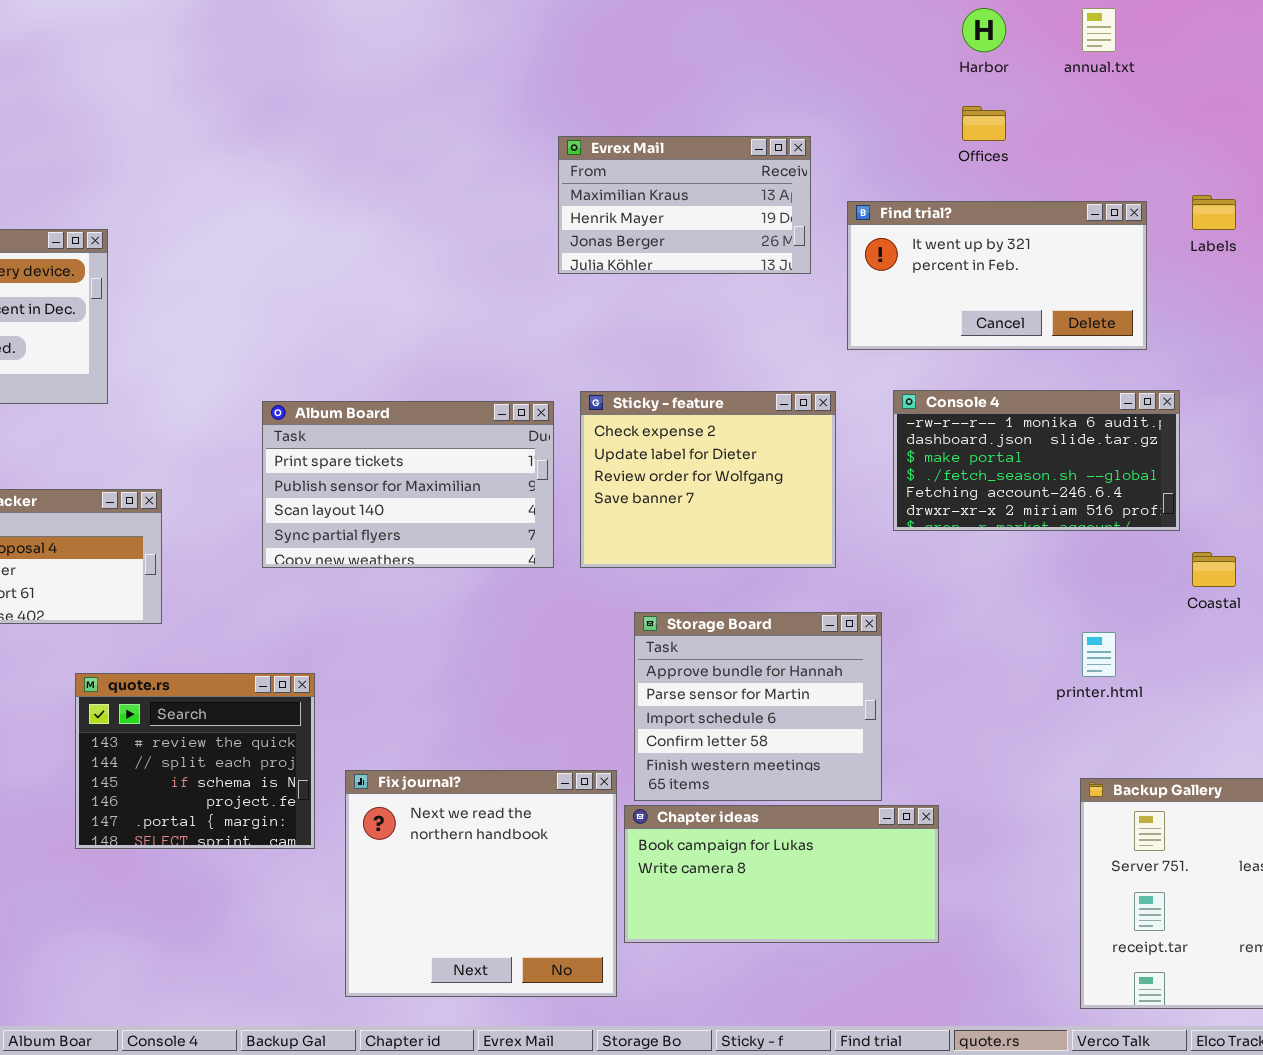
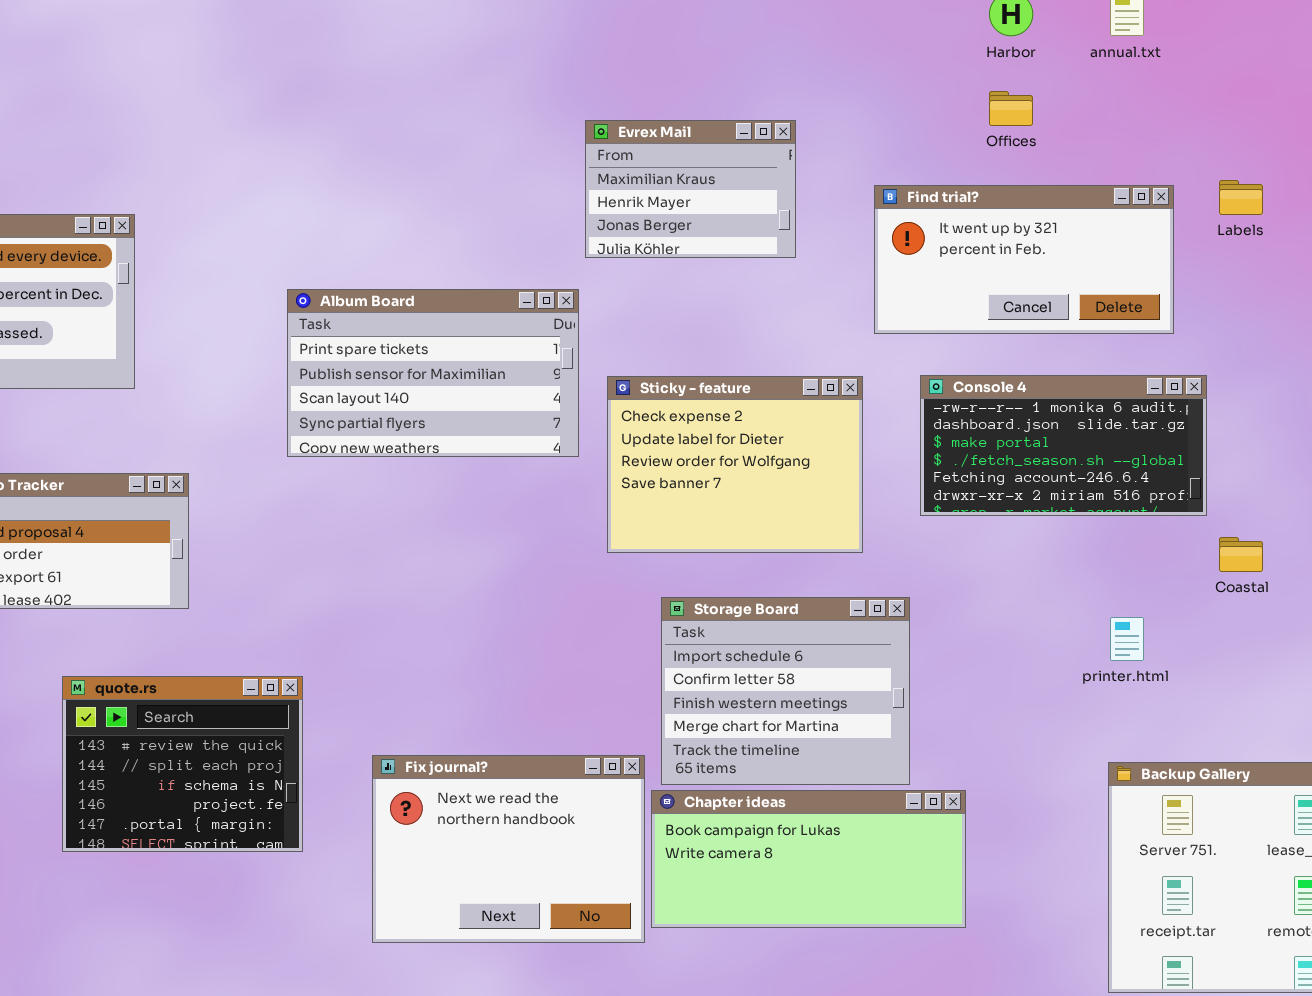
Evrex Mail: [558,136,811,274] -> [585,120,796,258], resized
Album Board: [262,401,554,568] -> [287,289,579,457], moved
Storage Board: [634,612,882,801] -> [661,597,910,785], scrolled down 2 rows
quote.rs: [75,673,315,849] -> [62,676,303,852], moved
Fix journal?: [345,770,617,997] -> [372,755,645,943], resized

